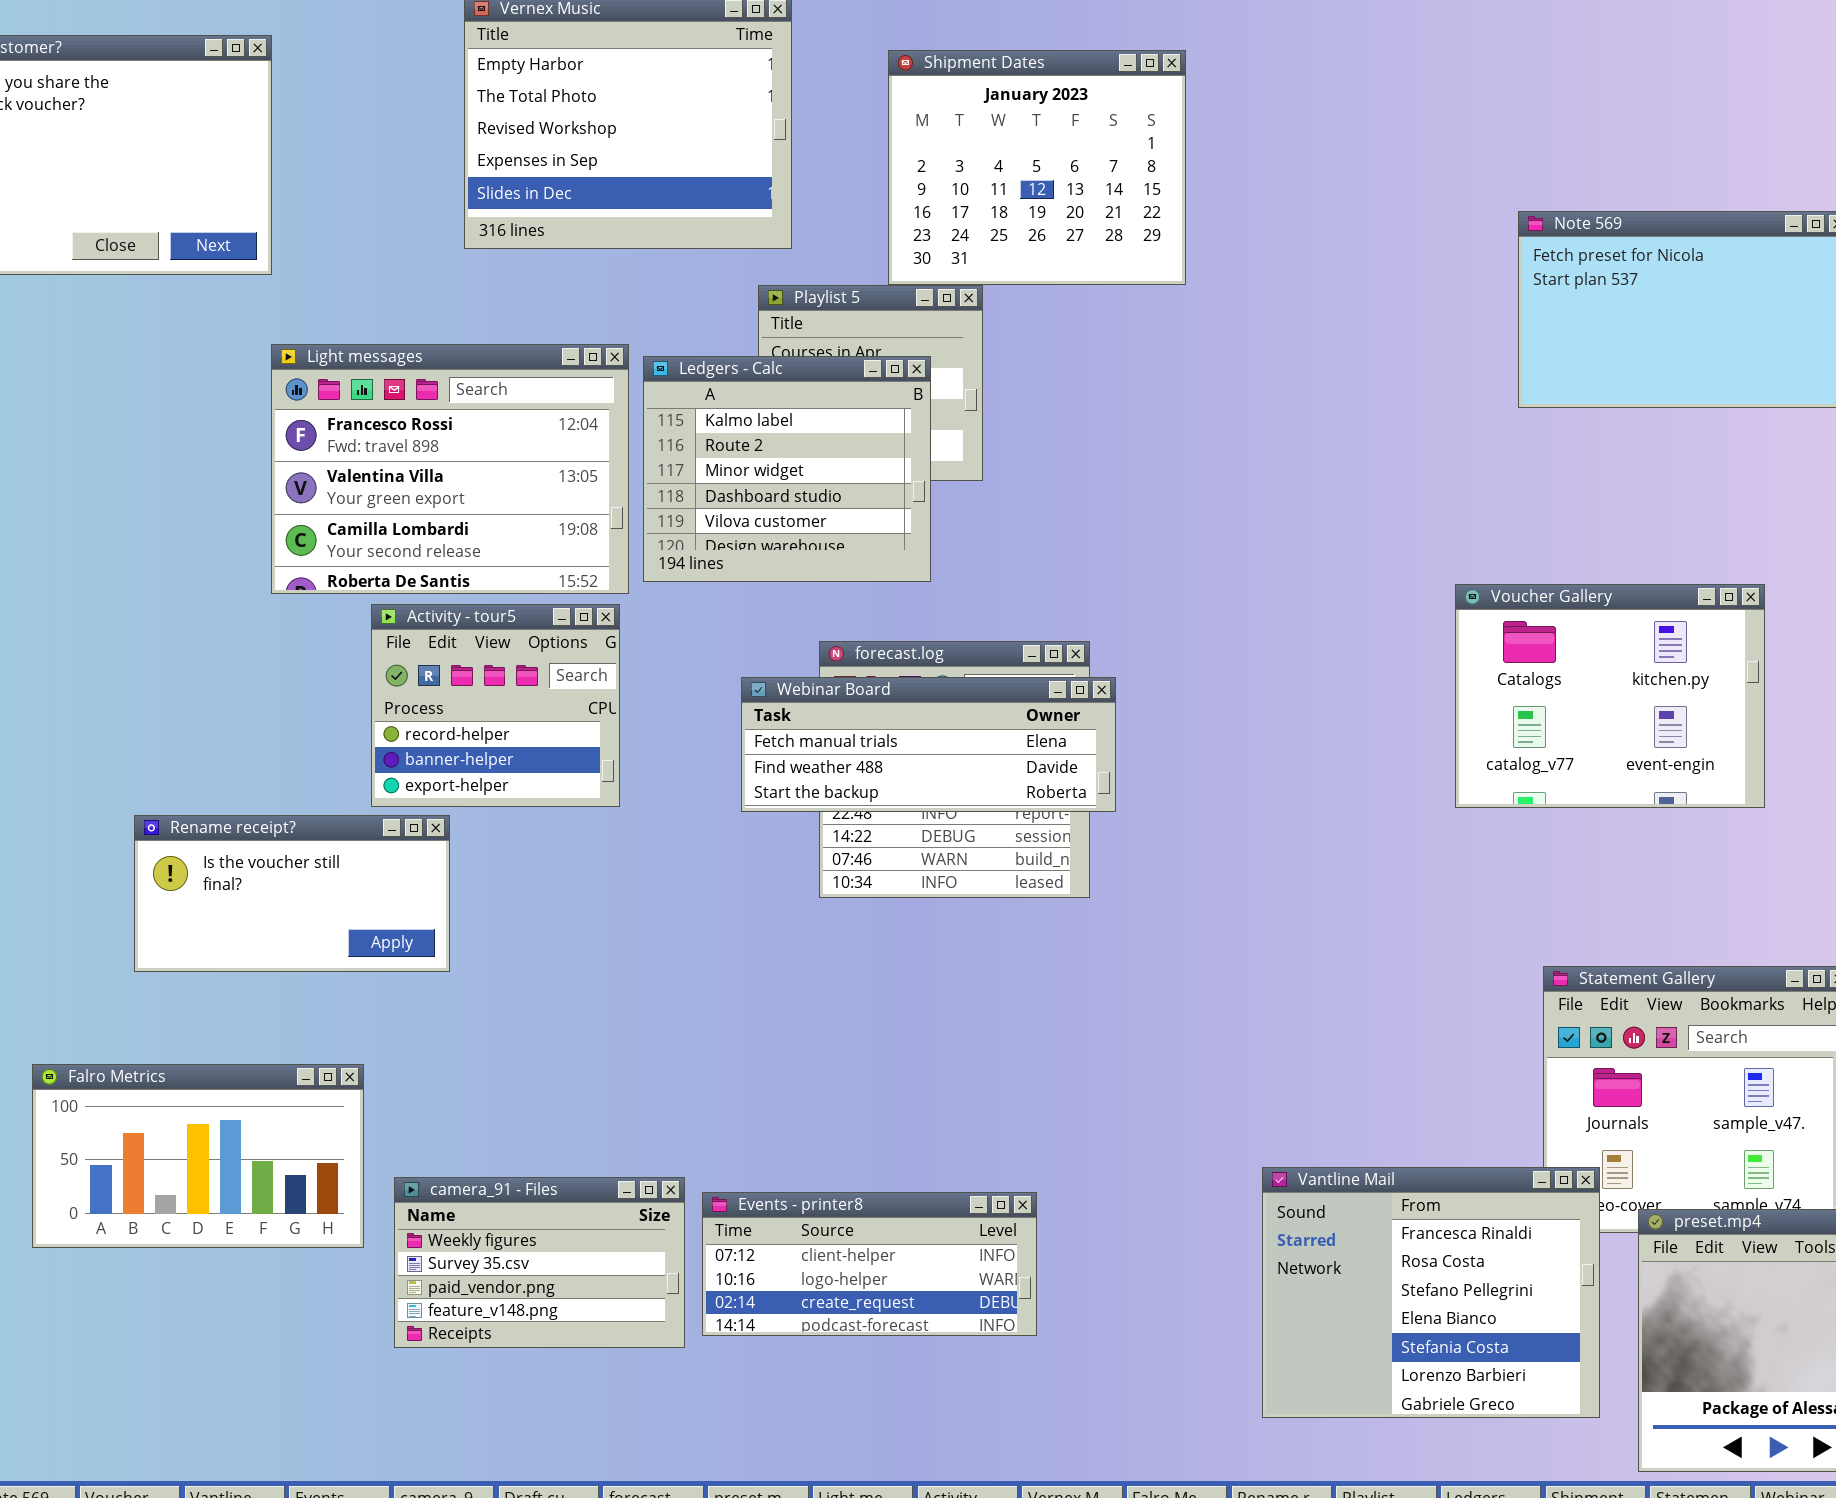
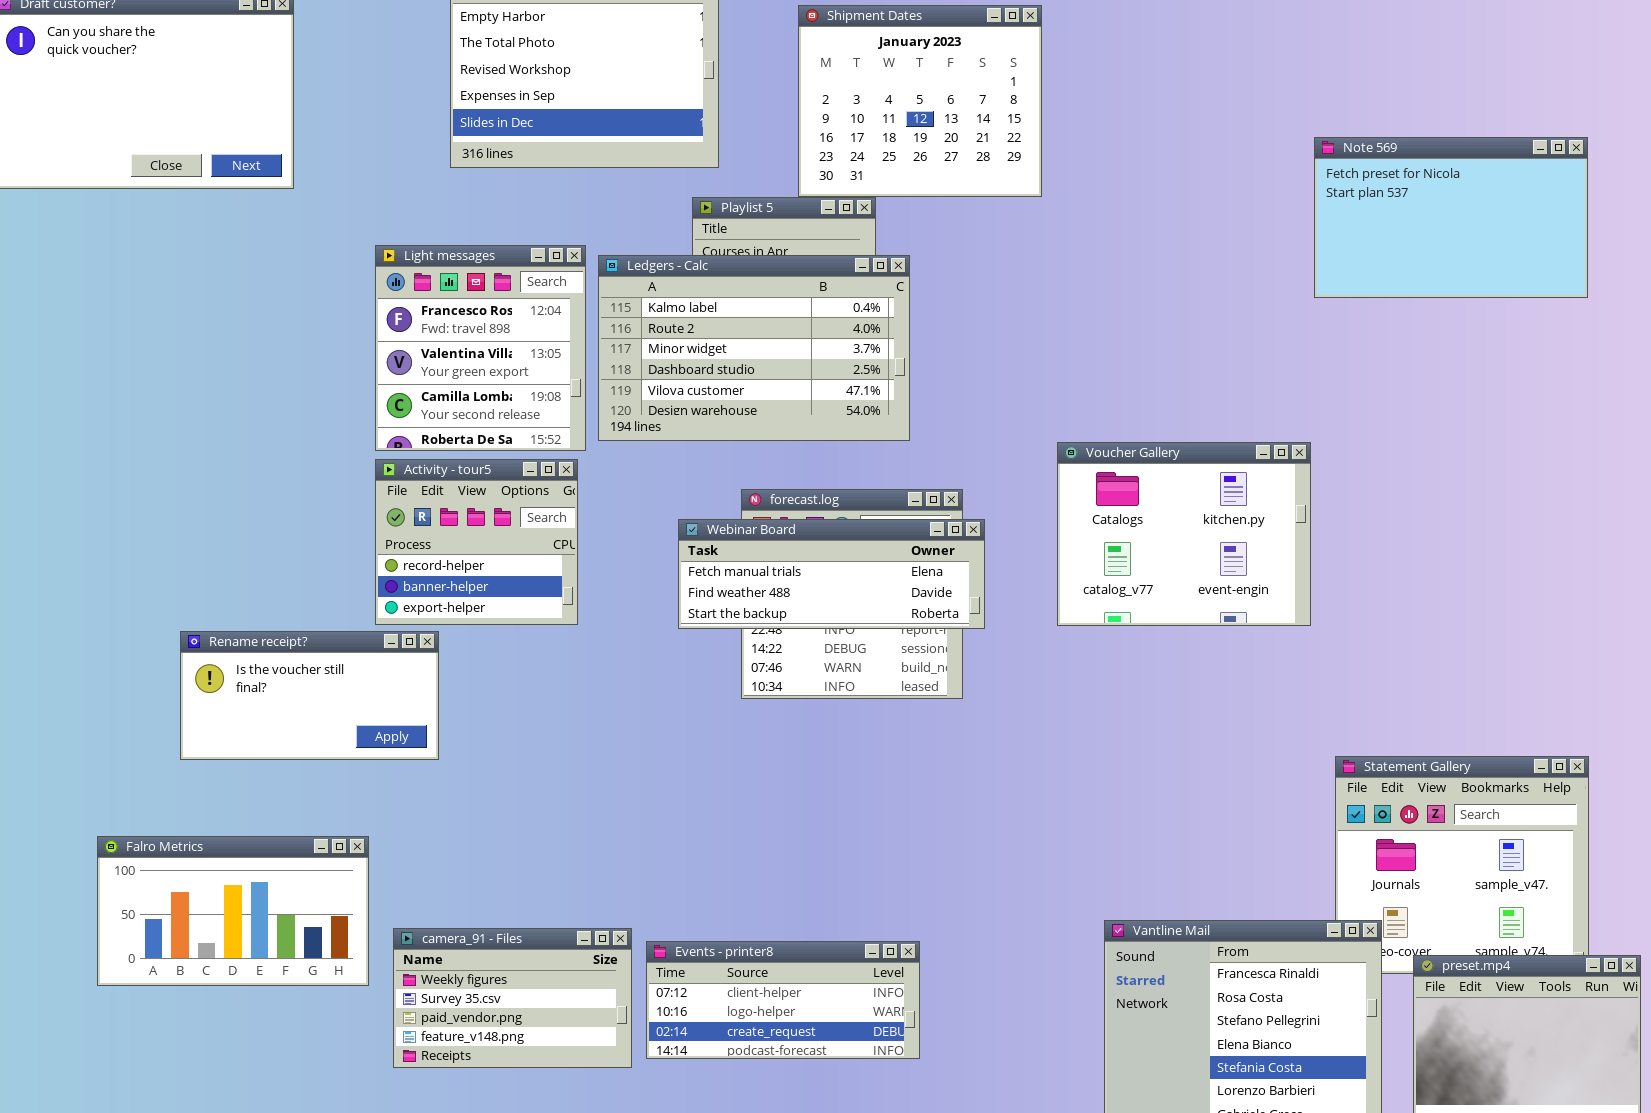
Light messages: [271,344,629,594] -> [375,245,586,451], resized
Ledgers - Calc: [643,356,931,582] -> [598,255,910,441], resized
Voucher Gallery: [1455,584,1765,808] -> [1057,442,1311,626], moved

